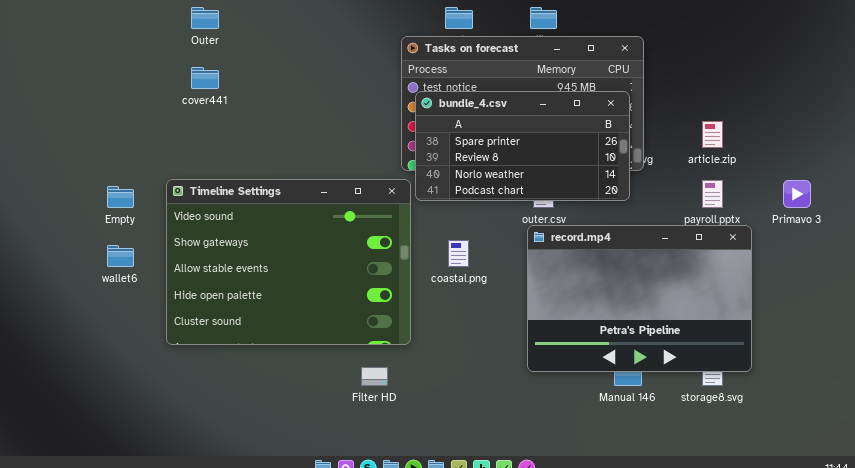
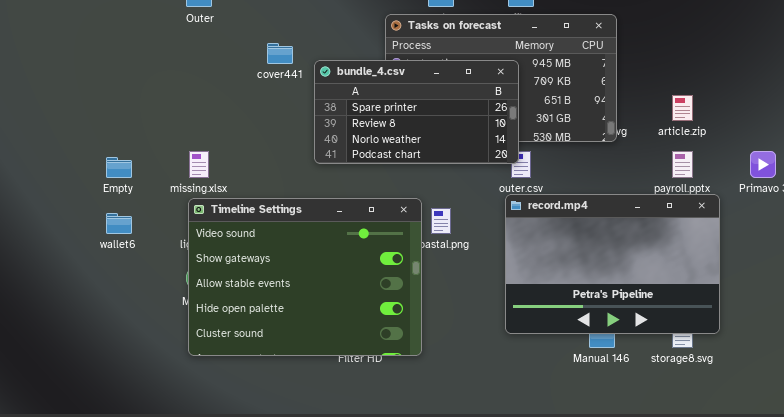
cover441: [191,67,219,89] -> [267,43,293,64], moved
bundle_4.csv: [415,91,630,201] -> [314,60,519,164], moved
Timeline Settings: [166,179,411,345] -> [188,198,422,356], moved

